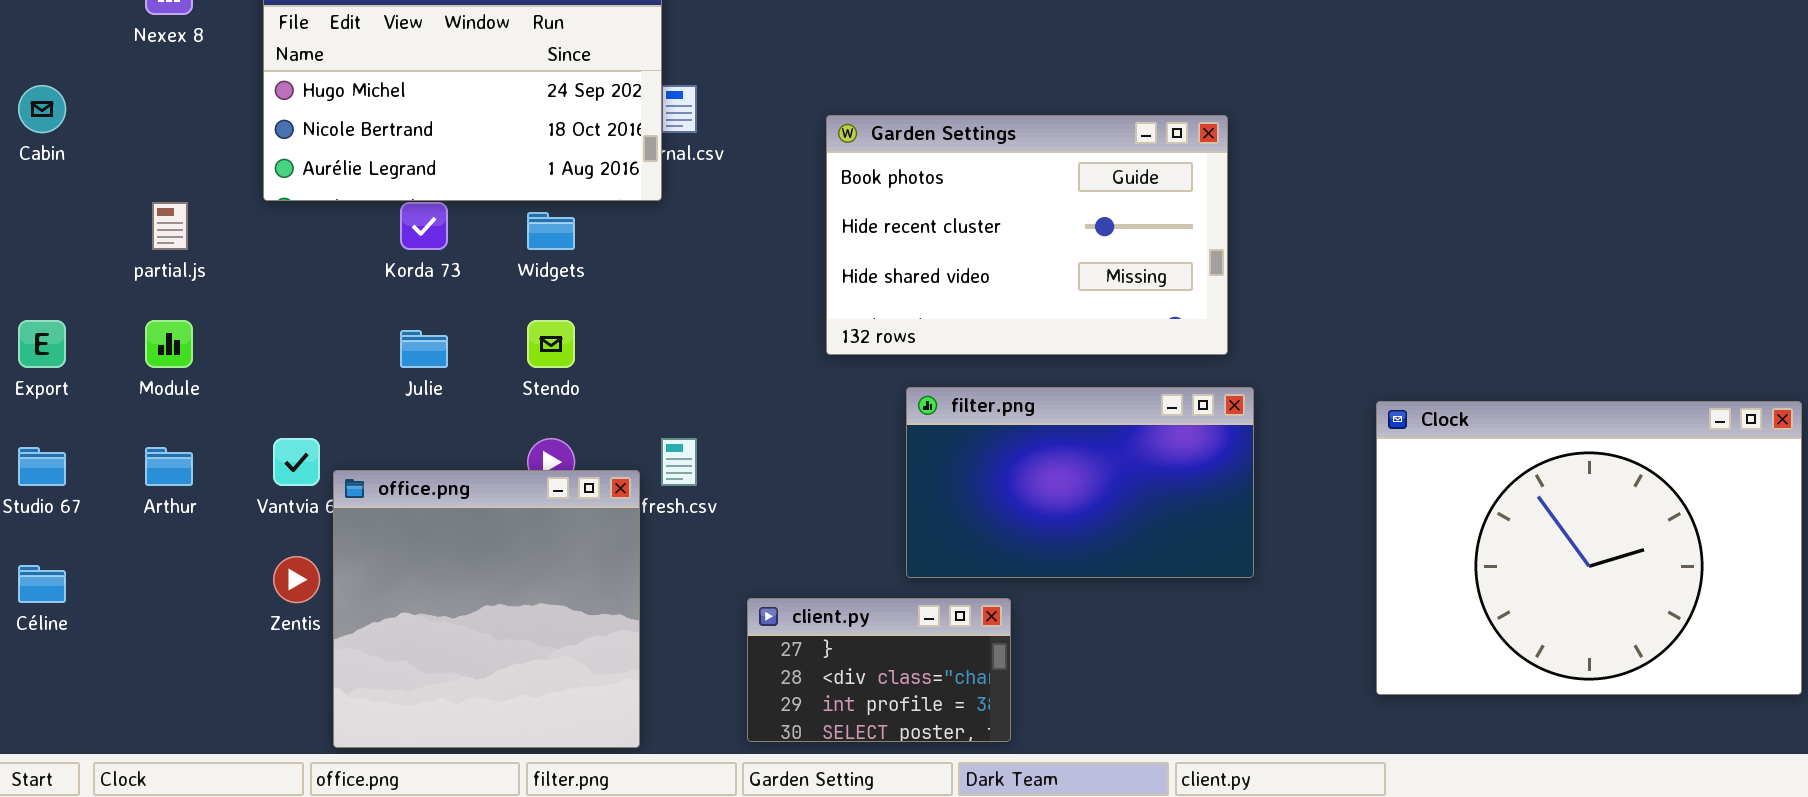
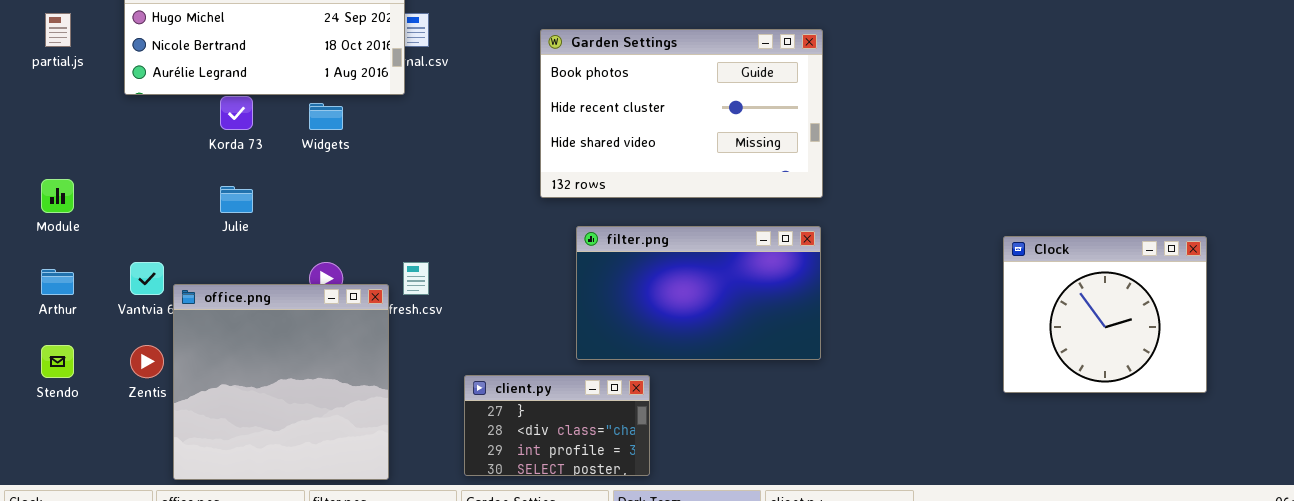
Garden Settings: [826,115,1228,355] -> [540,29,823,198], moved
partial.js: [152,202,188,250] -> [45,13,71,47], moved
Stendo: [527,320,575,368] -> [41,345,74,378], moved
Clock: [1376,401,1802,695] -> [1003,236,1207,393], resized

